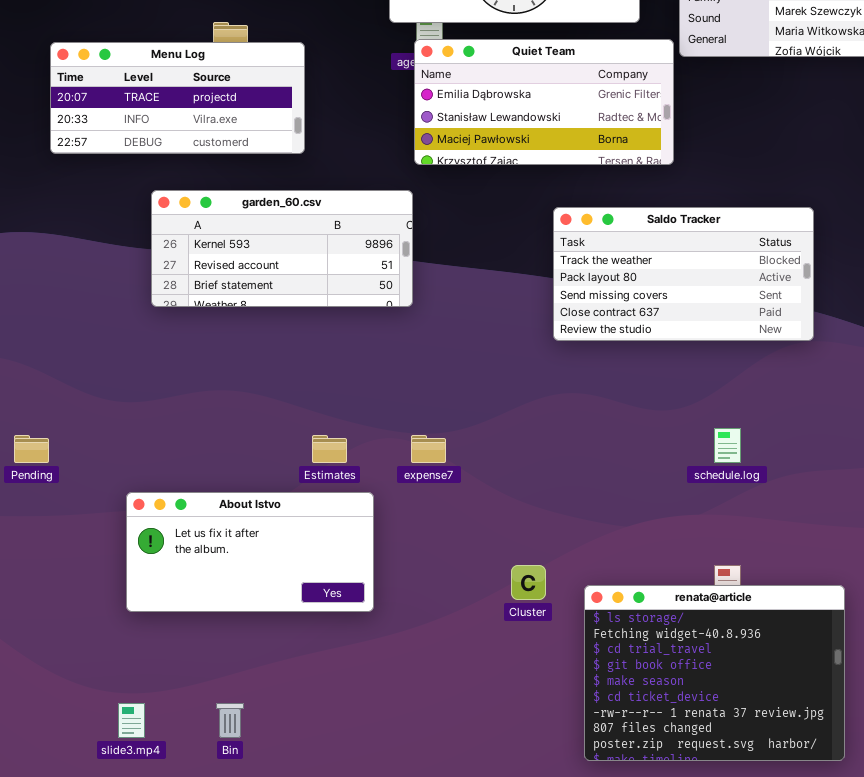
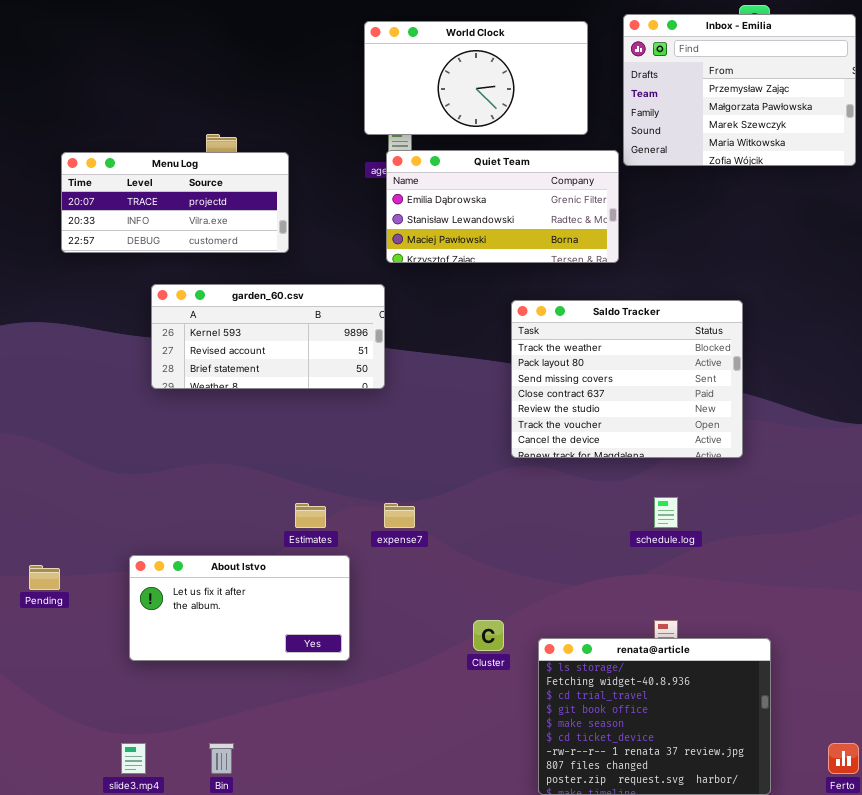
Saldo Tracker: [553,207,814,341] -> [511,300,743,458], resized
Pending: [14,435,49,463] -> [29,565,60,590], moved

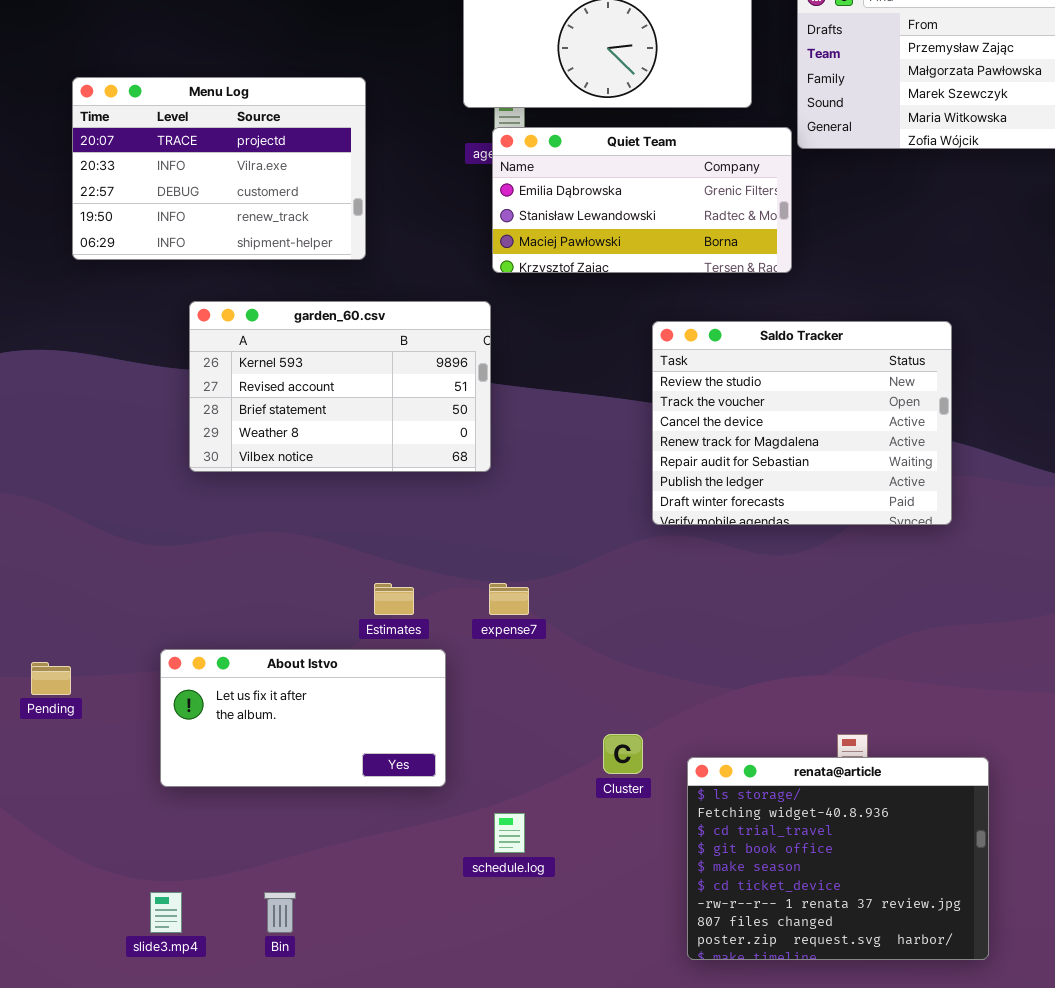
Menu Log: [61,152,289,253] -> [72,77,366,260], resized
garden_60.csv: [151,284,385,389] -> [189,301,491,472], resized
Saldo Tracker: [511,300,743,458] -> [652,321,952,525], scrolled down 4 rows
schedule.log: [654,497,678,528] -> [494,813,525,853], moved

